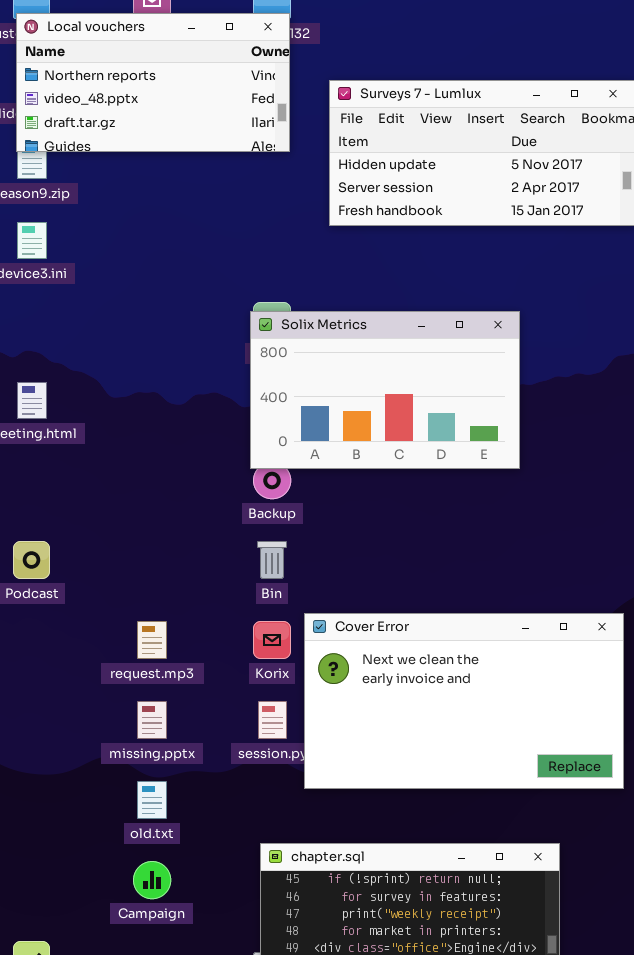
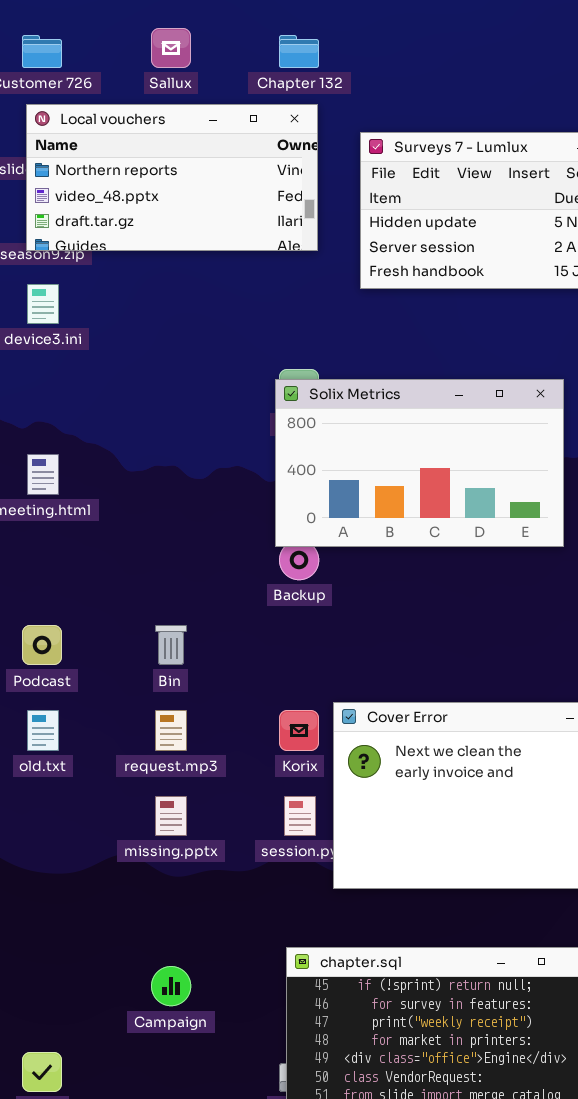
Local vouchers: [16,13,290,152] -> [26,104,318,251], moved
Bin: [257,541,287,579] -> [155,625,187,665], moved
old.txt: [137,781,167,819] -> [27,710,59,751], moved

